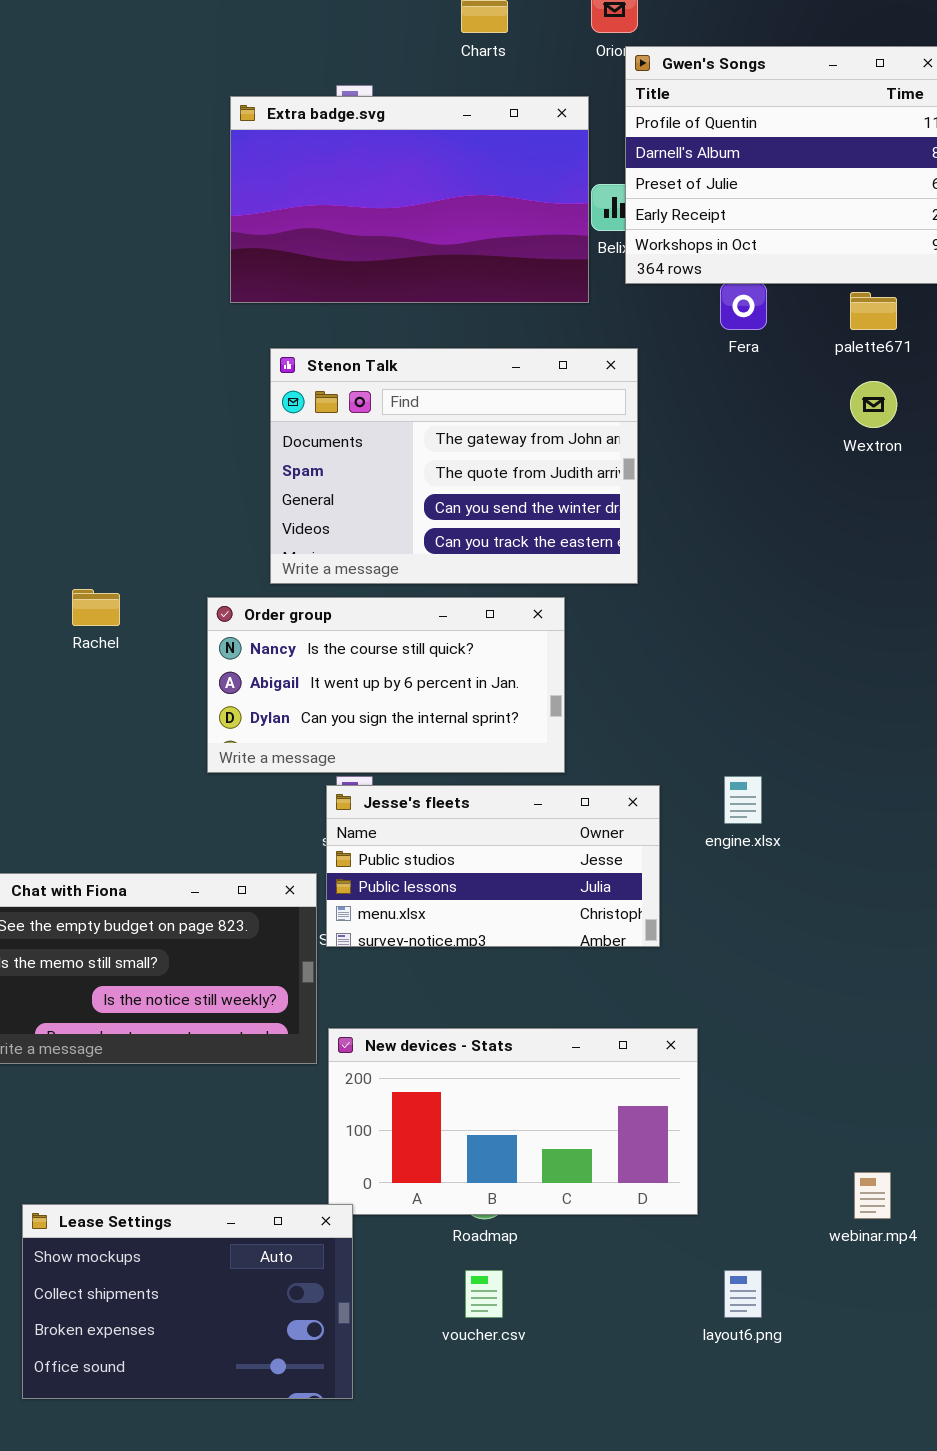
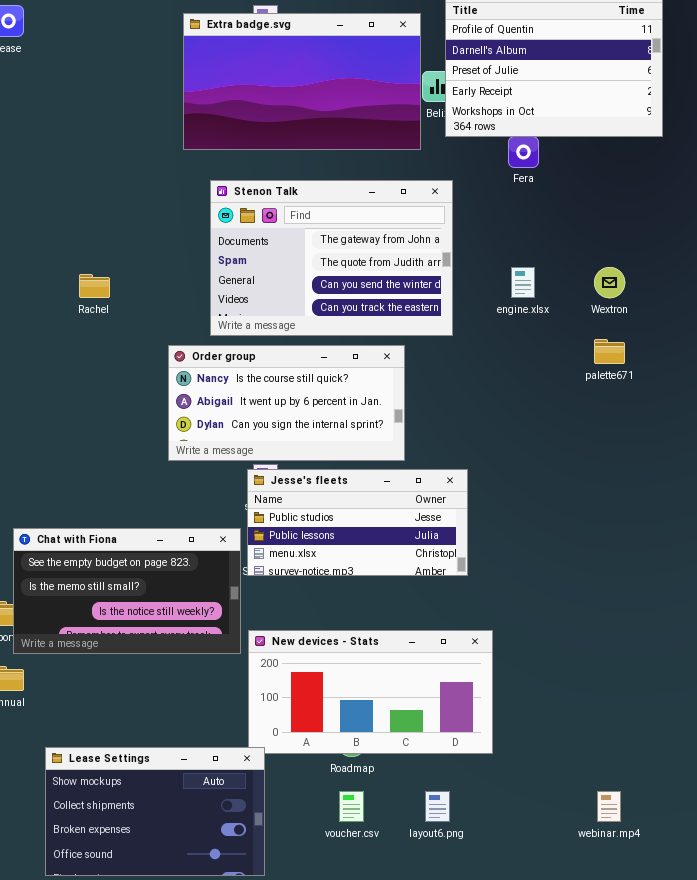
palette671: [850,292,897,330] -> [594,339,625,364], moved
Wextron: [850,381,897,428] -> [594,267,625,298], moved
Rachel: [72,589,120,626] -> [79,274,110,298], moved
engine.xlsx: [724,776,762,824] -> [511,267,535,298], moved
webinar.mp4: [854,1172,891,1219] -> [597,791,621,822], moved
layout6.png: [724,1270,762,1318] -> [425,791,450,822], moved

